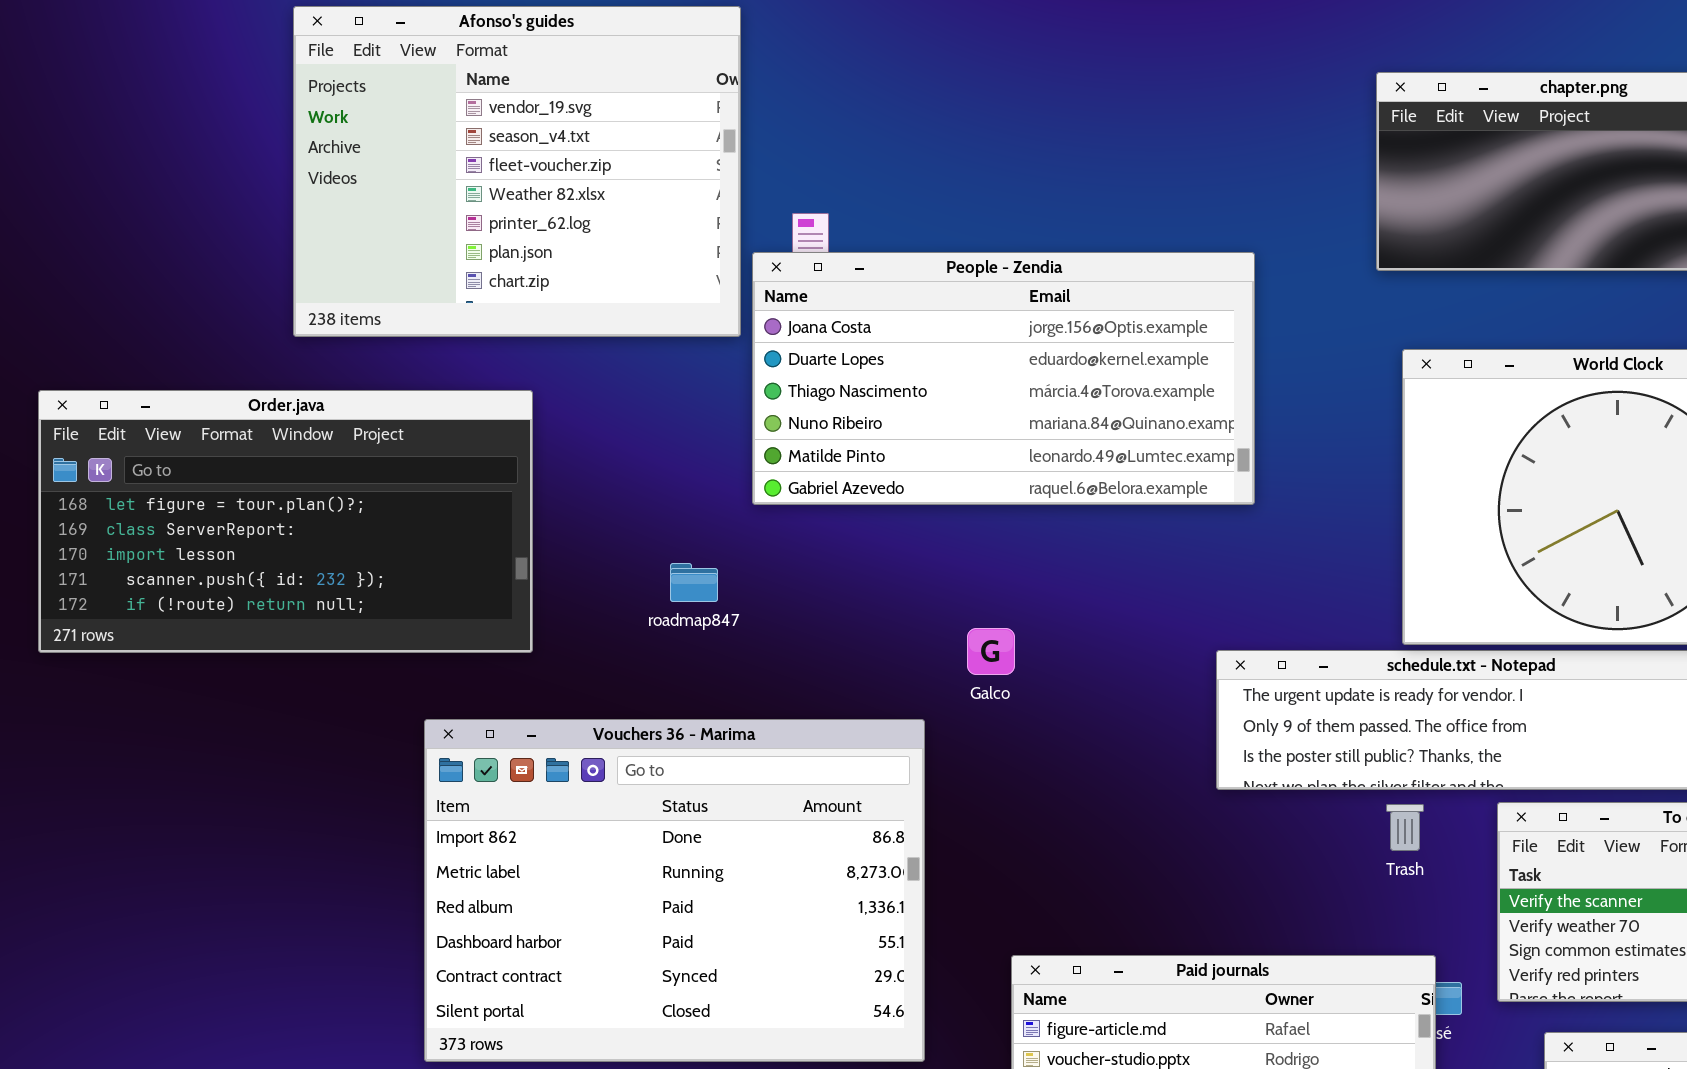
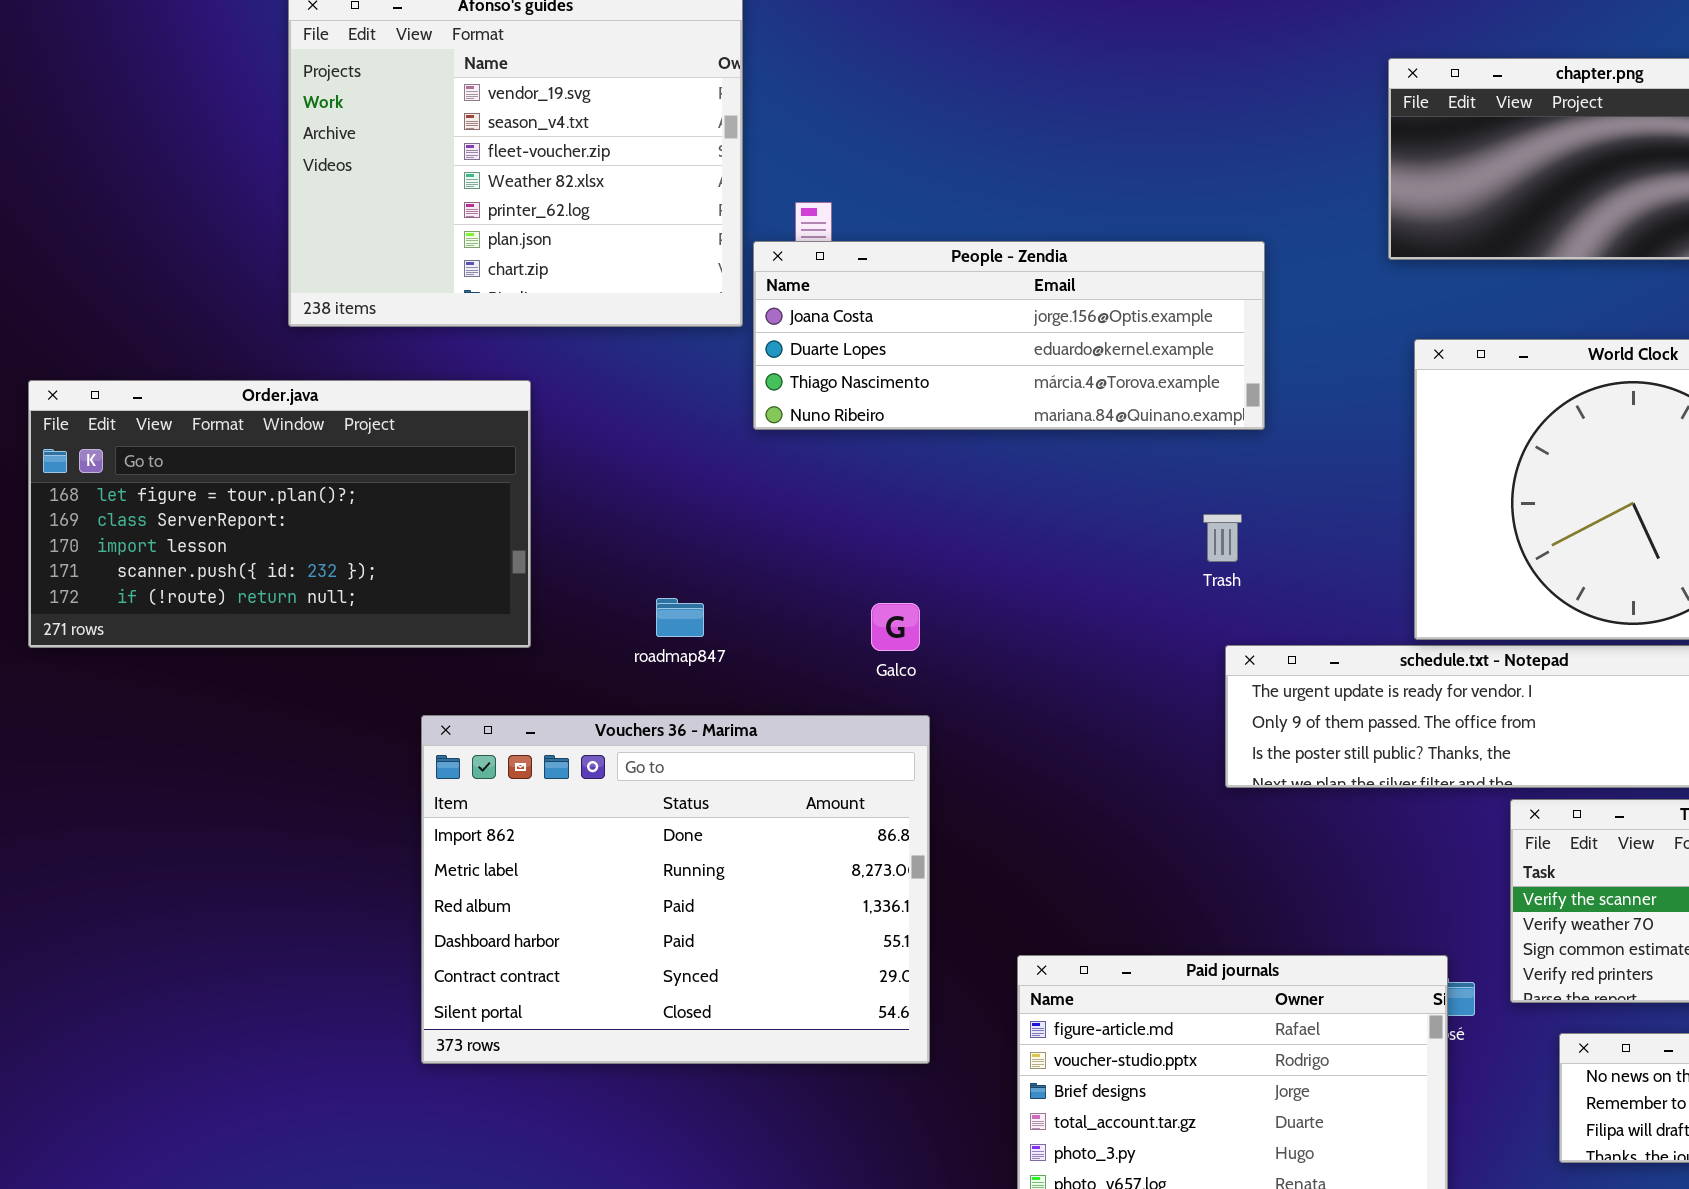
People - Zendia: [752,252,1255,505] -> [753,241,1265,430], resized
roadmap847: [670,563,718,602] -> [656,598,704,637], moved
Galco: [967,628,1015,675] -> [871,603,920,651], moved
Trash: [1386,804,1424,851] -> [1203,514,1242,562], moved

